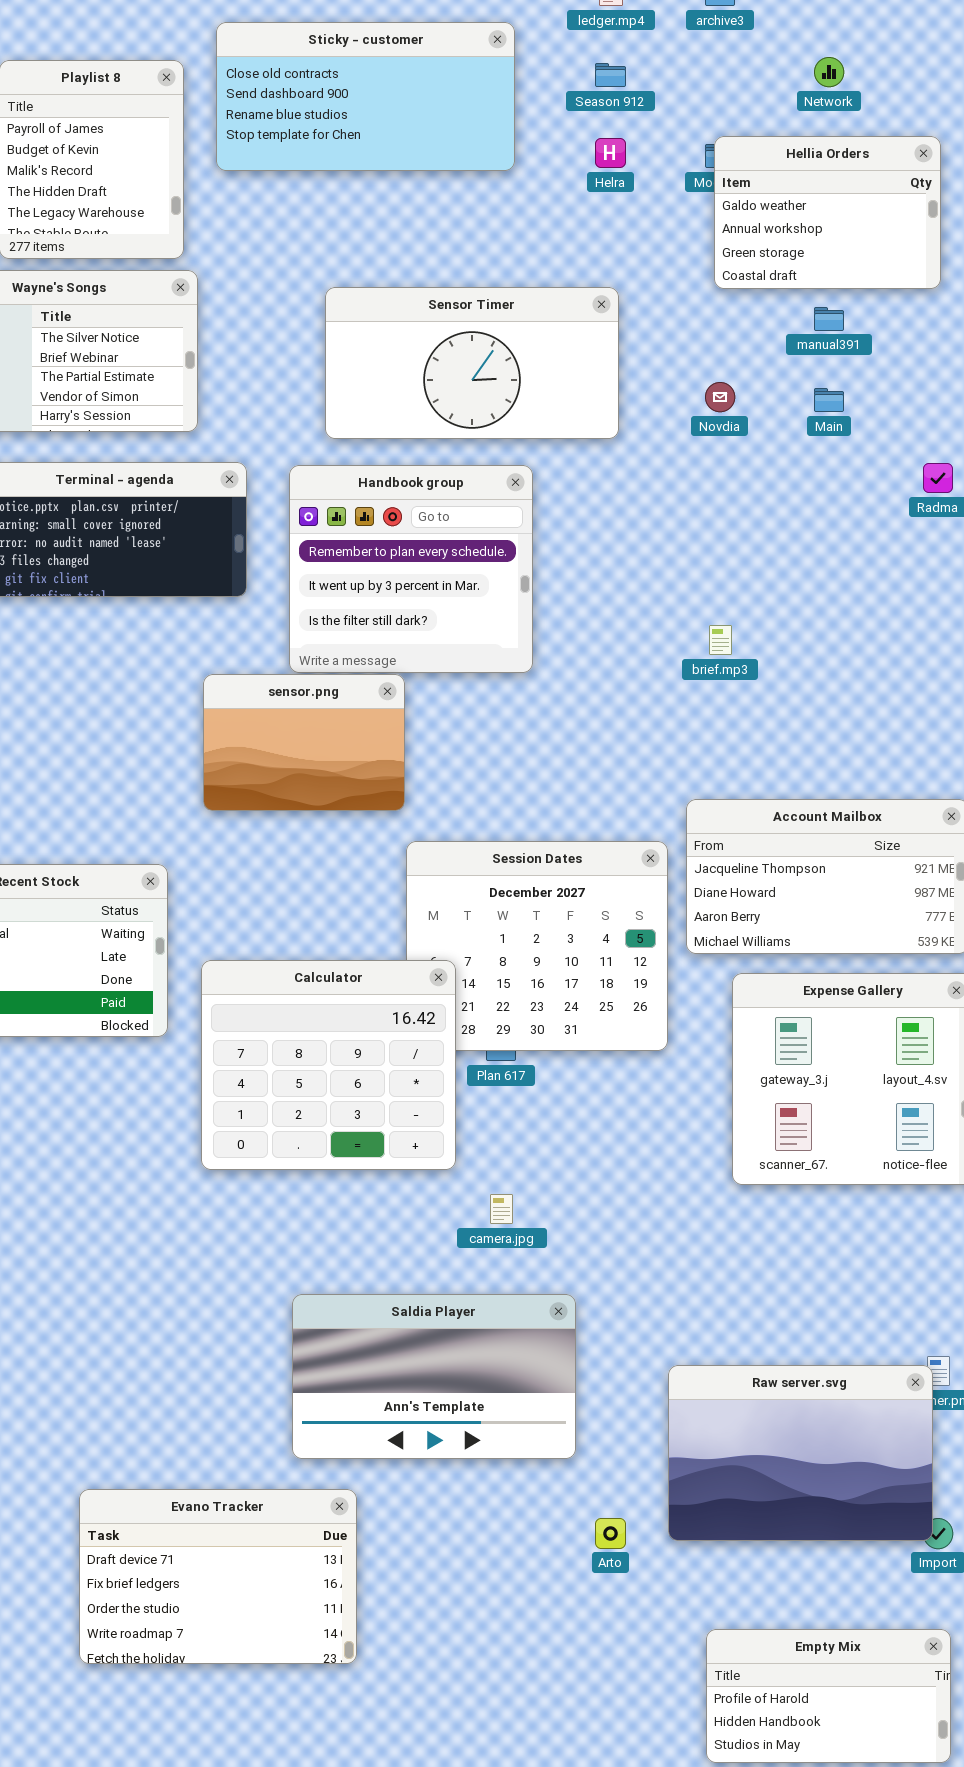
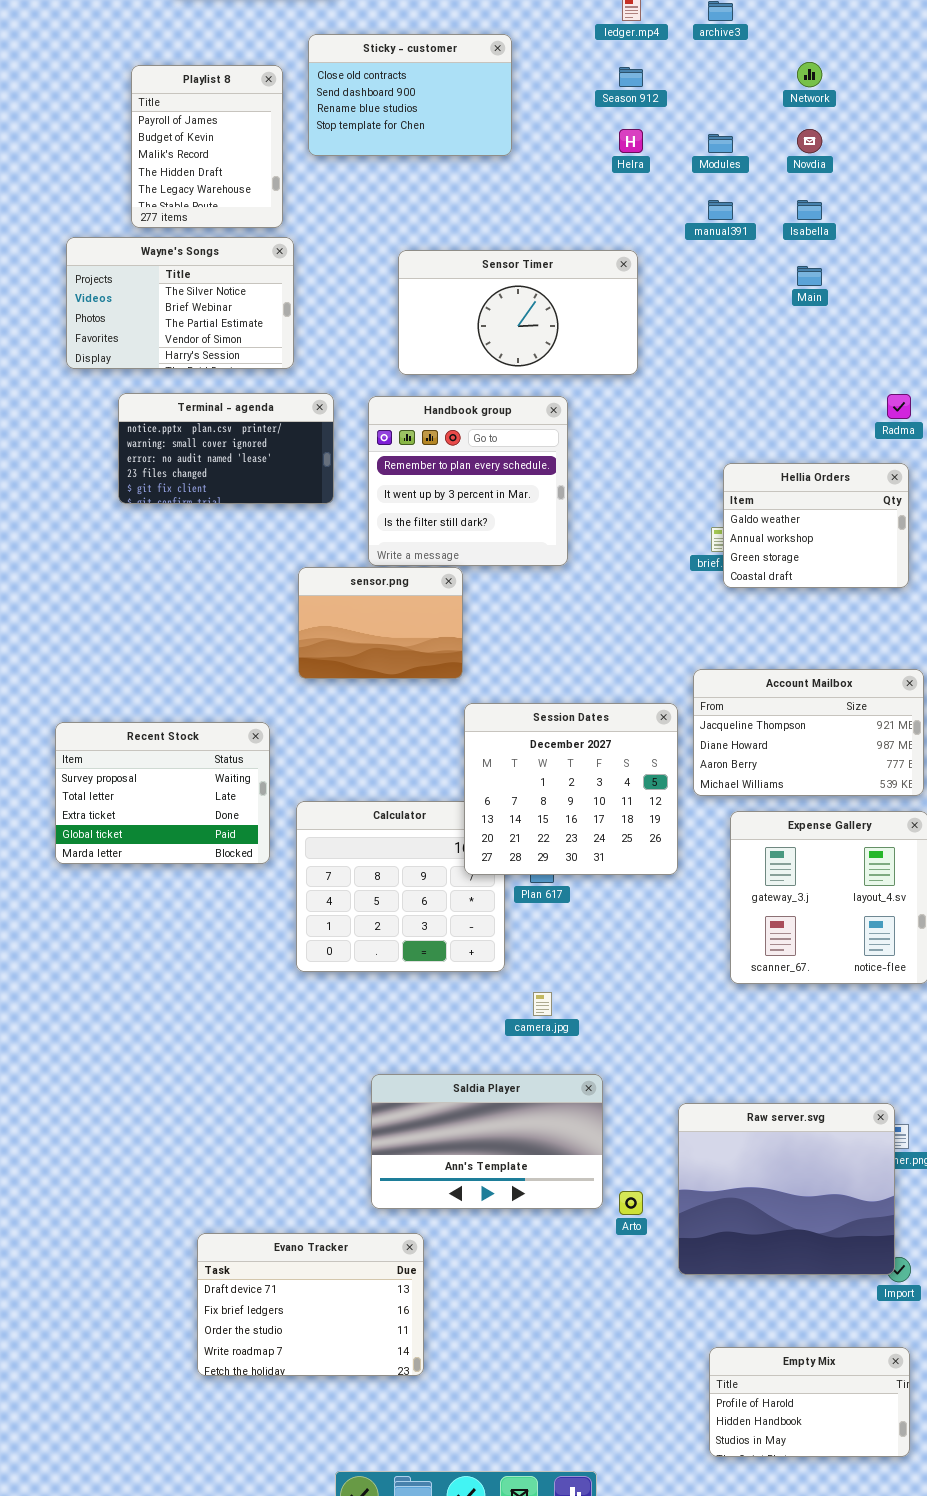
Sticky - customer: [216,22,515,171] -> [308,34,512,156], resized
Hellia Orders: [714,136,941,289] -> [723,463,909,588], moved
manual391: [814,307,844,331] -> [708,200,733,220], moved
Novdia: [705,382,735,412] -> [797,129,822,153], moved
Main: [814,388,844,412] -> [797,266,822,286], moved
Session Dates: [406,841,668,1051] -> [464,703,678,875], raised
Raw server.svg: [668,1365,933,1541] -> [678,1103,895,1275], resized
Arto: [595,1518,626,1549] -> [619,1191,643,1215], moved

